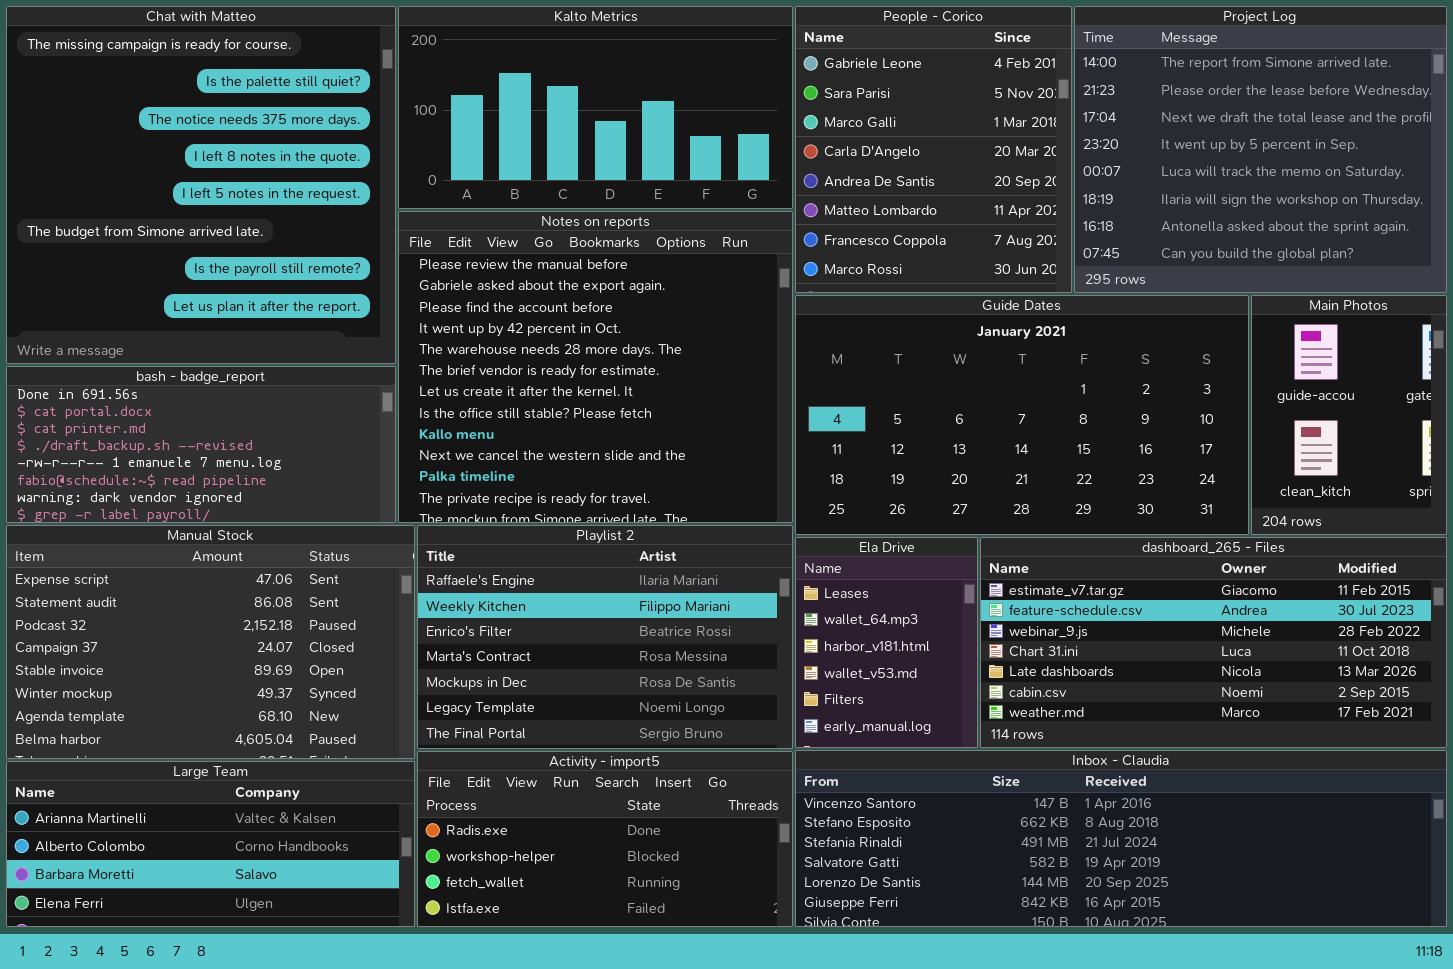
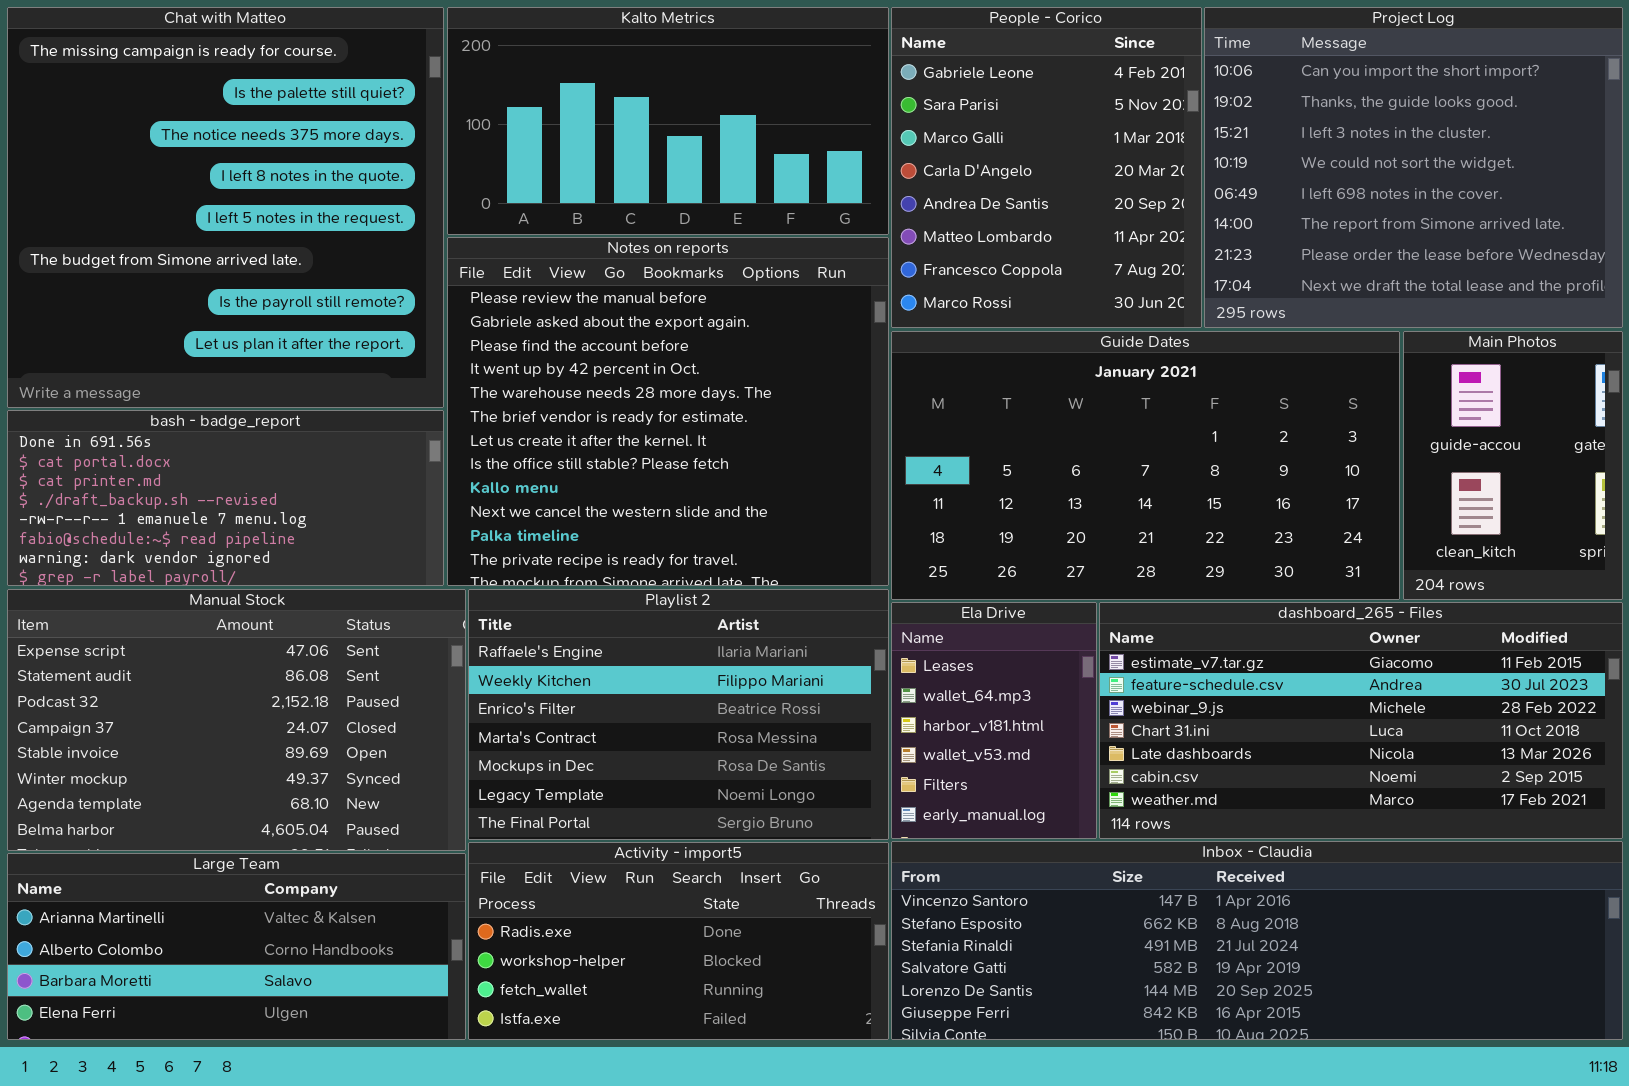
Project Log: [1074,6,1447,293] -> [1204,7,1623,328], scrolled up 5 rows

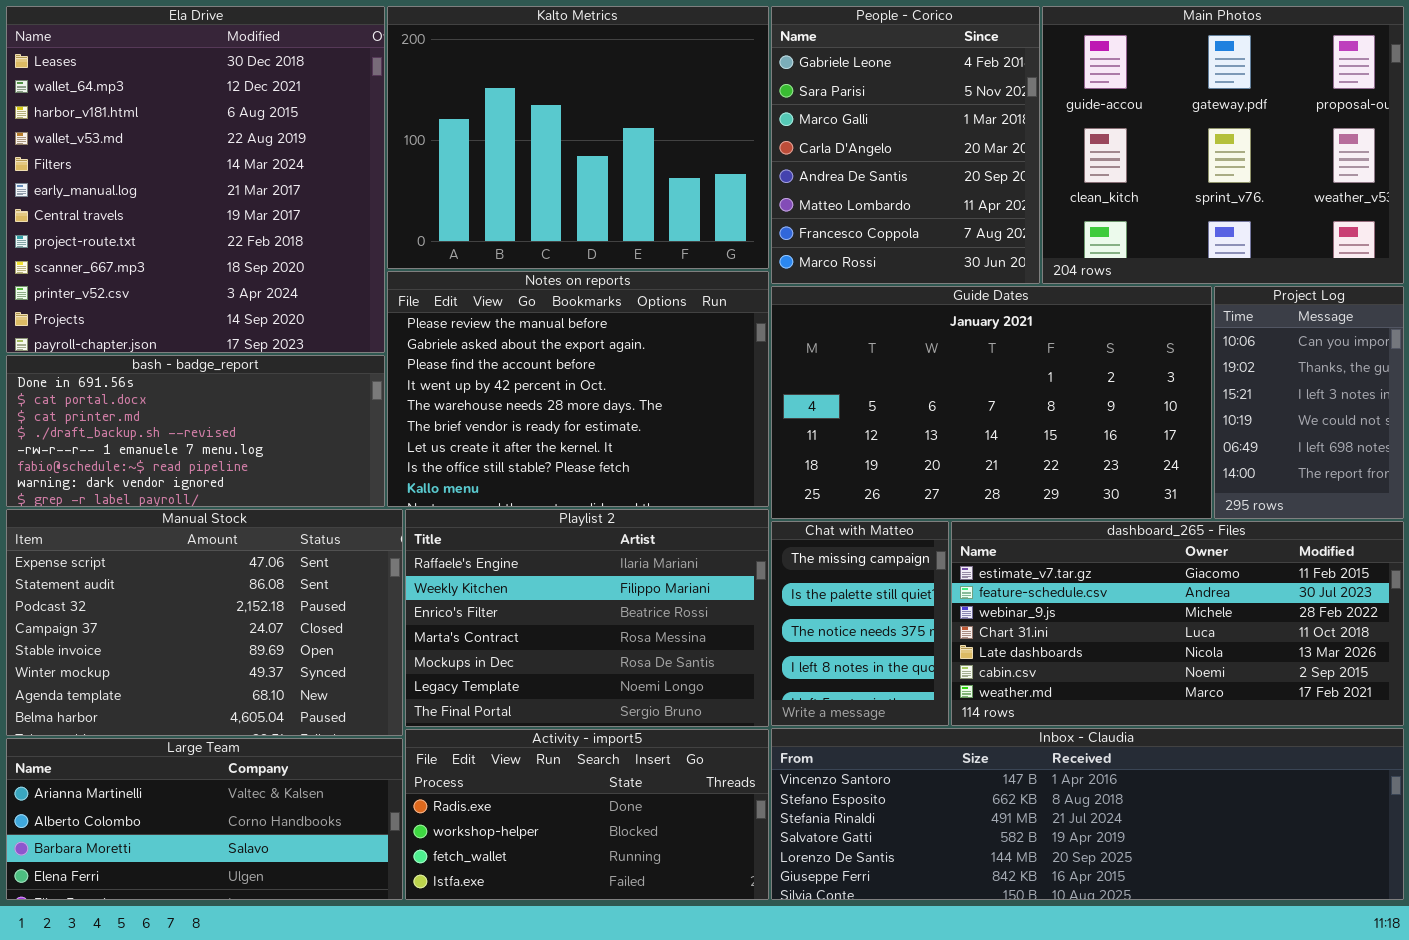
Chat with Matteo: [7,7,444,408] -> [771,521,949,726], moved, resized
Kalto Metrics: [447,7,889,235] -> [387,6,769,269], resized
Project Log: [1204,7,1623,328] -> [1214,286,1404,519], moved, resized
Notes on reports: [447,237,889,586] -> [387,271,769,507], resized
Main Photos: [1403,331,1623,600] -> [1042,6,1404,284], moved, resized
Ela Drive: [891,602,1097,839] -> [6,6,385,353], moved, resized

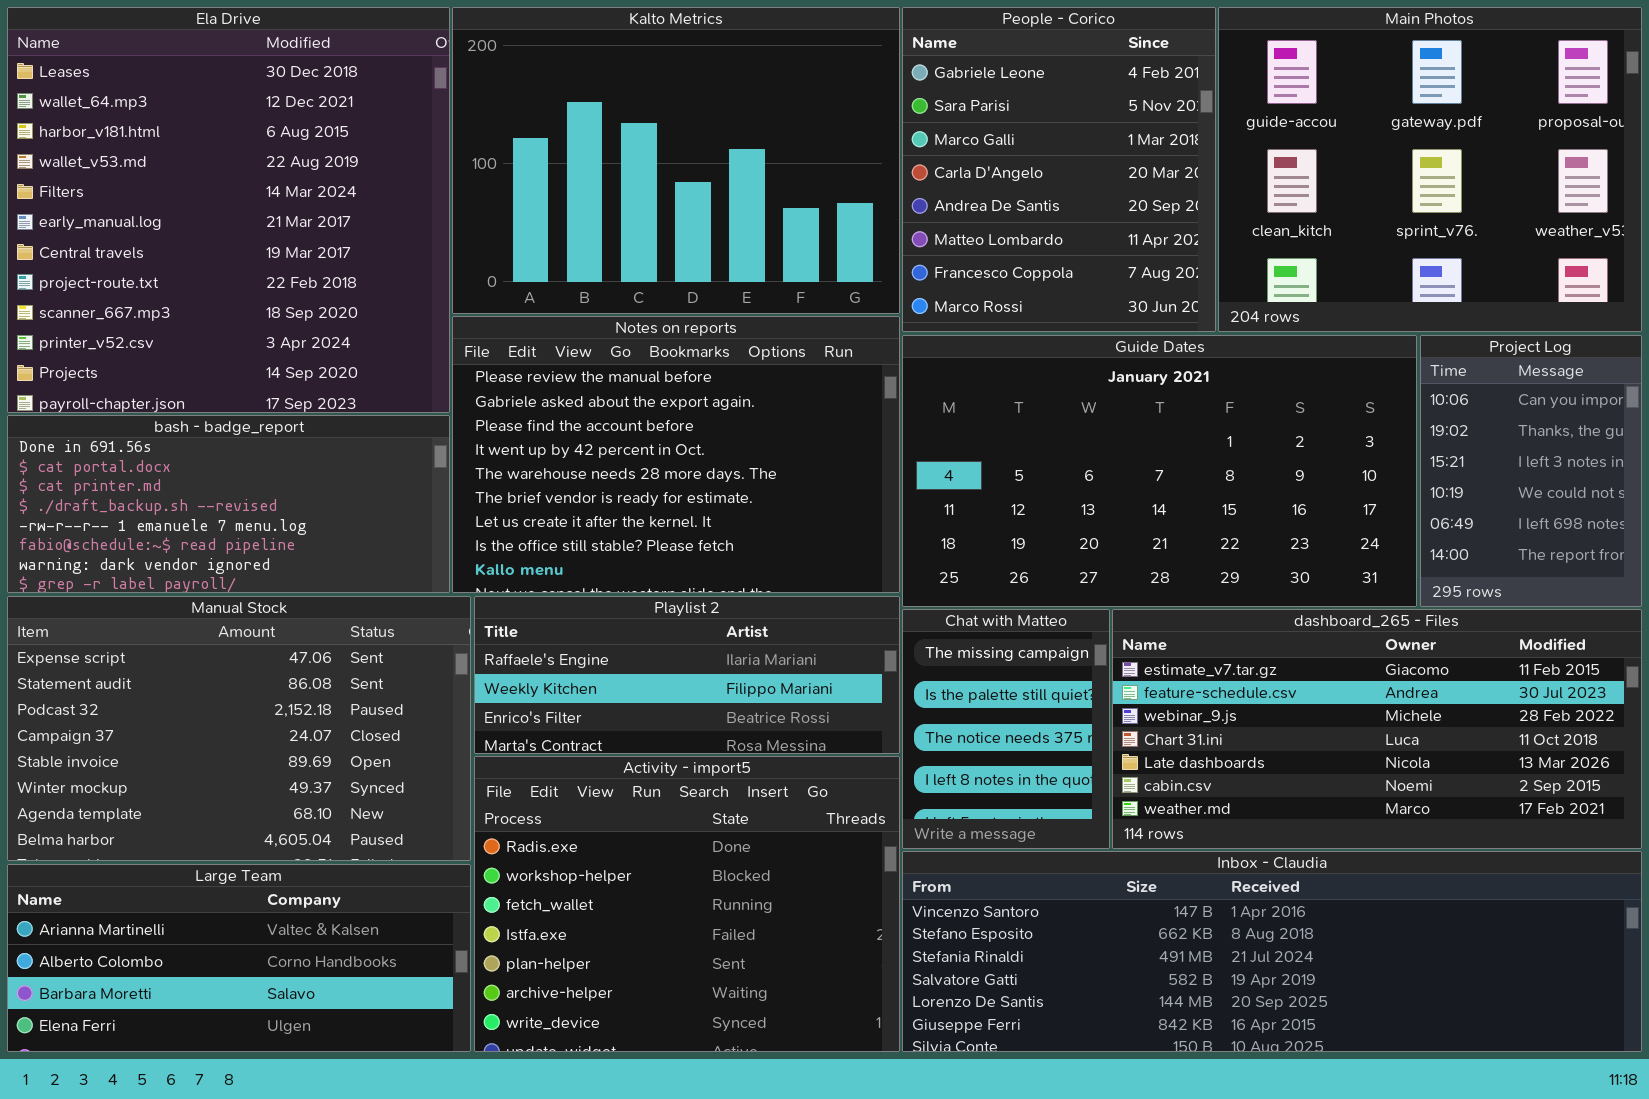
Playlist 2: [405,509,769,727] -> [474,596,900,754], resized
Activity - import5: [405,729,769,900] -> [474,756,900,1052], resized

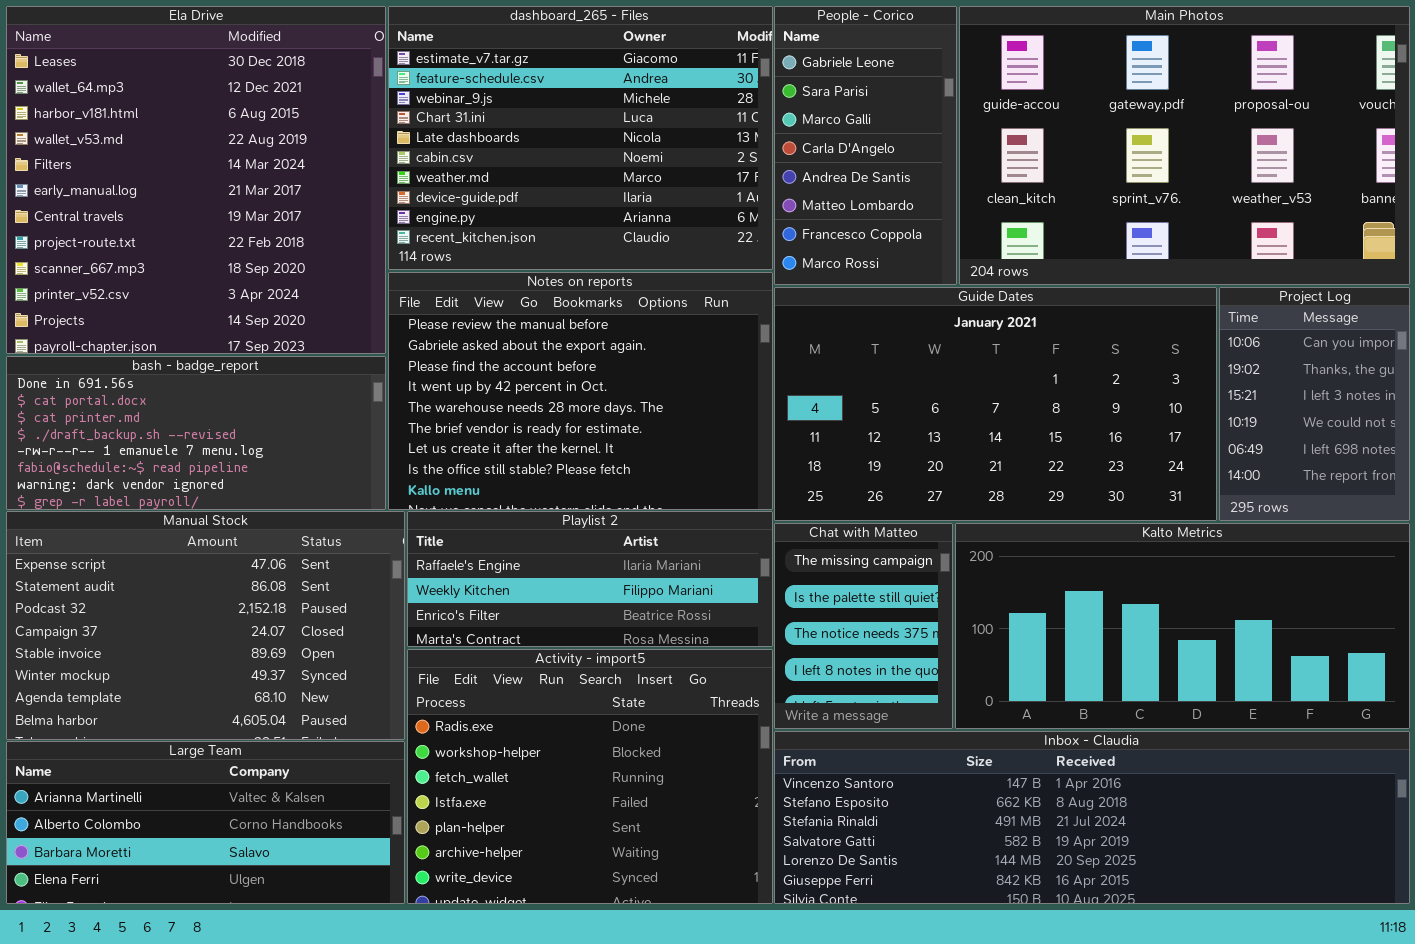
Kalto Metrics: [452,7,900,314] -> [955,523,1410,729], moved, resized
People - Corico: [902,7,1216,332] -> [774,6,957,285], resized
Main Photos: [1218,7,1642,332] -> [959,6,1410,285], resized
dashboard_265 - Files: [1112,609,1642,849] -> [388,6,773,270], moved, resized

